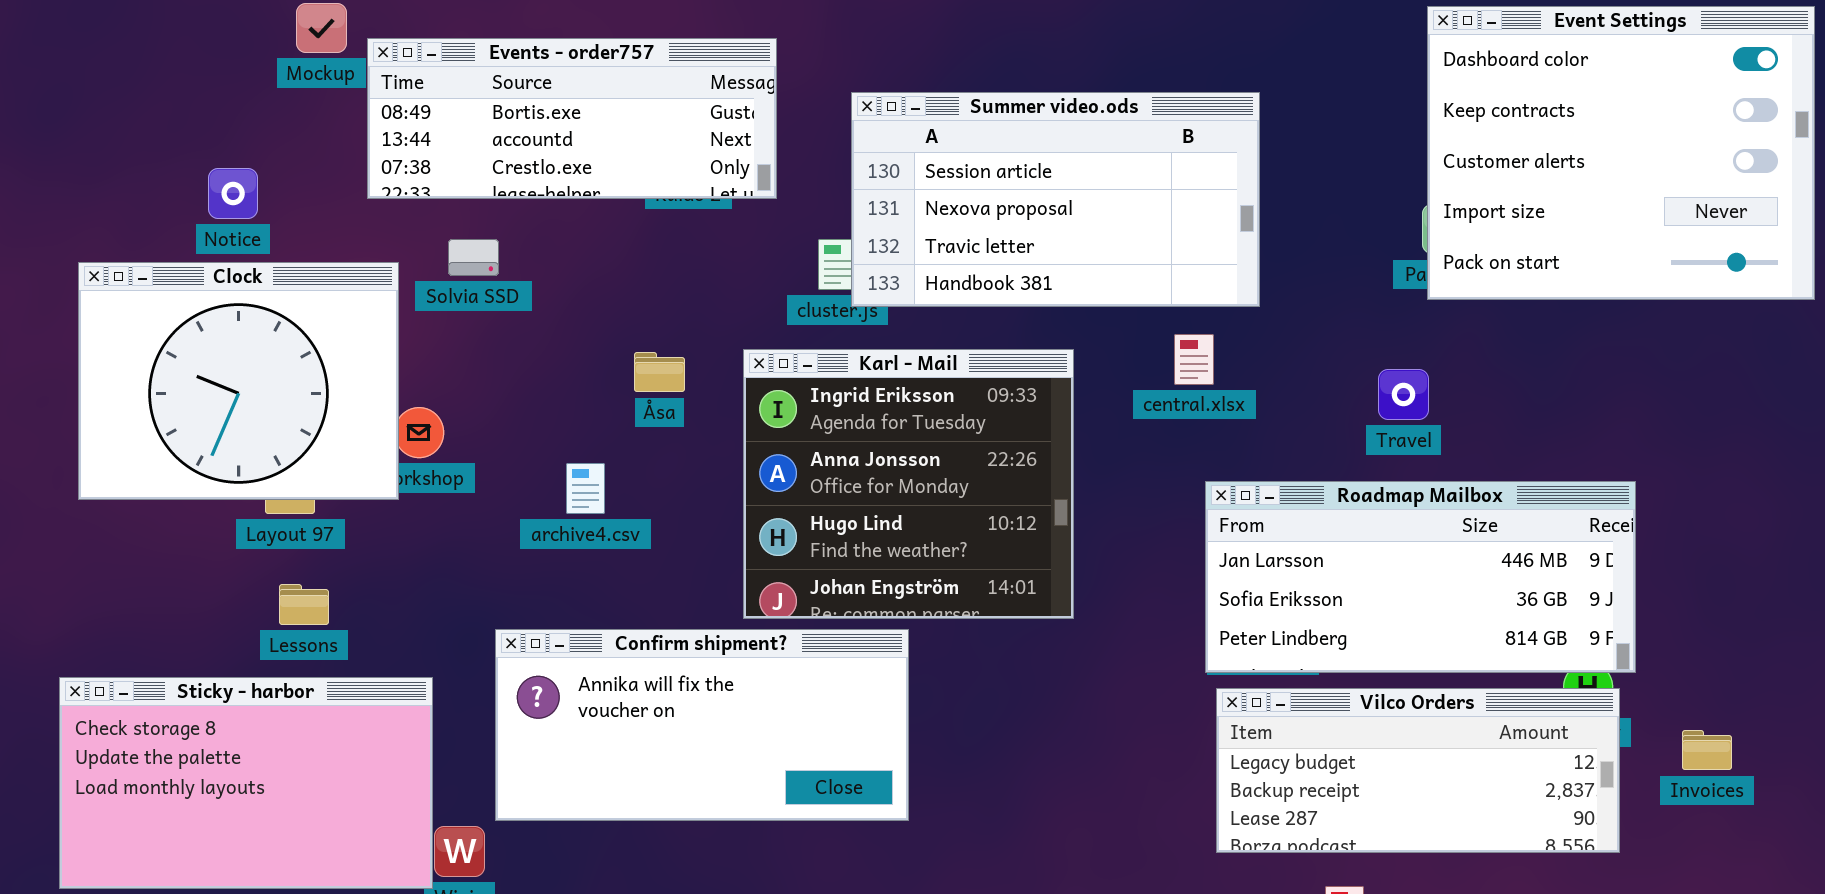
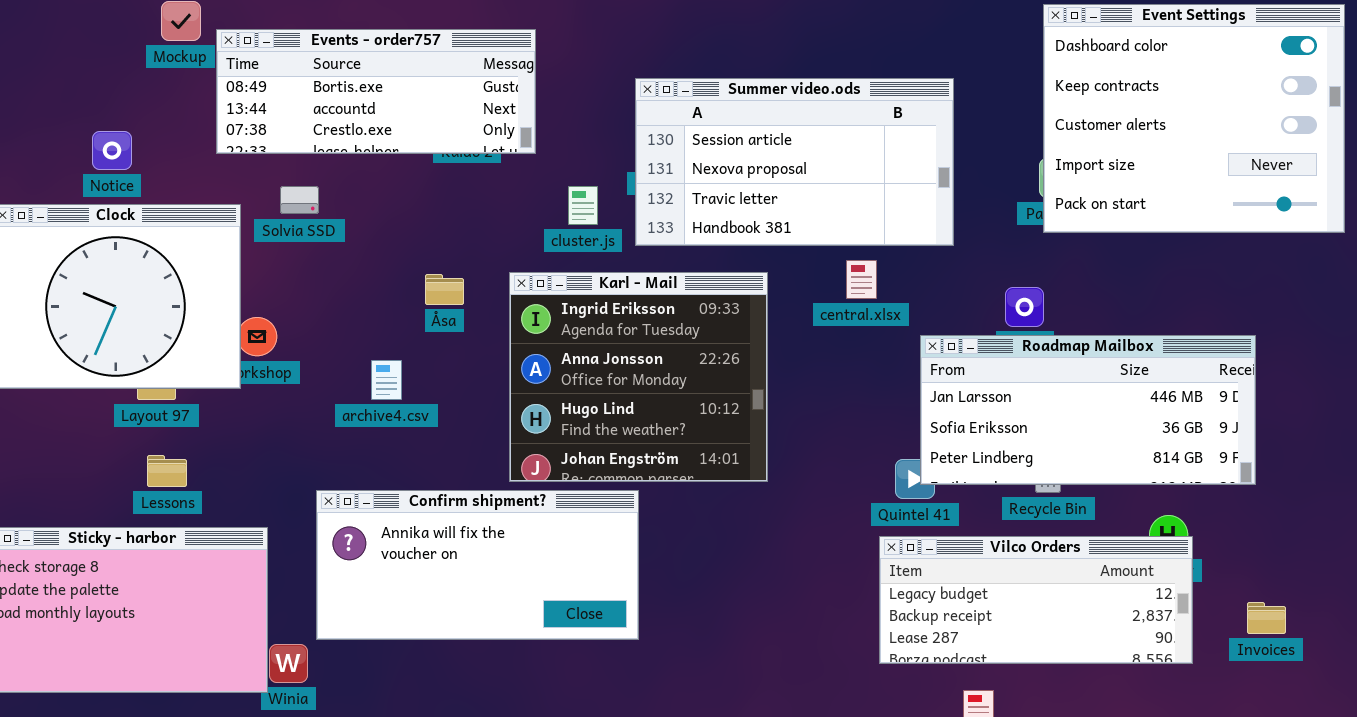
Summer video.ods: [851,92,1260,307] -> [635,78,954,246], moved
Roadmap Mailbox: [1205,481,1636,673] -> [920,335,1256,485], moved
Invoices: [1682,730,1732,770] -> [1247,602,1286,634], moved

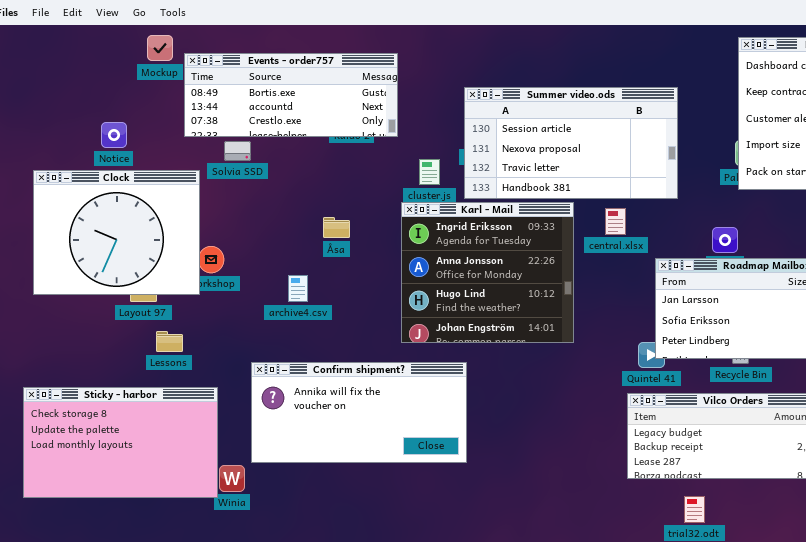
Solvia SSD: [280,186,319,214] -> [224,141,251,161], moved
Karl - Mail: [509,272,768,482] -> [401,202,574,343], moved
Lessons: [147,455,187,487] -> [156,331,183,352], moved

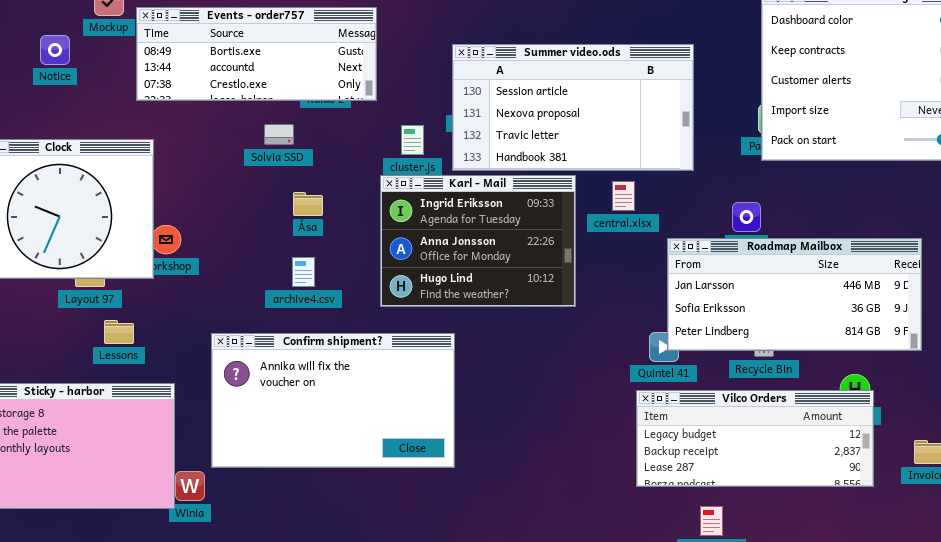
Notice: [101,122,127,148] -> [40,35,70,65], moved
Solvia SSD: [224,141,251,161] -> [264,124,294,145], moved
Karl - Mail: [401,202,574,343] -> [380,175,576,307], resized
archive4.csv: [288,275,308,302] -> [292,257,315,287], moved
Confirm shipment?: [251,362,467,463] -> [211,333,455,468], resized

